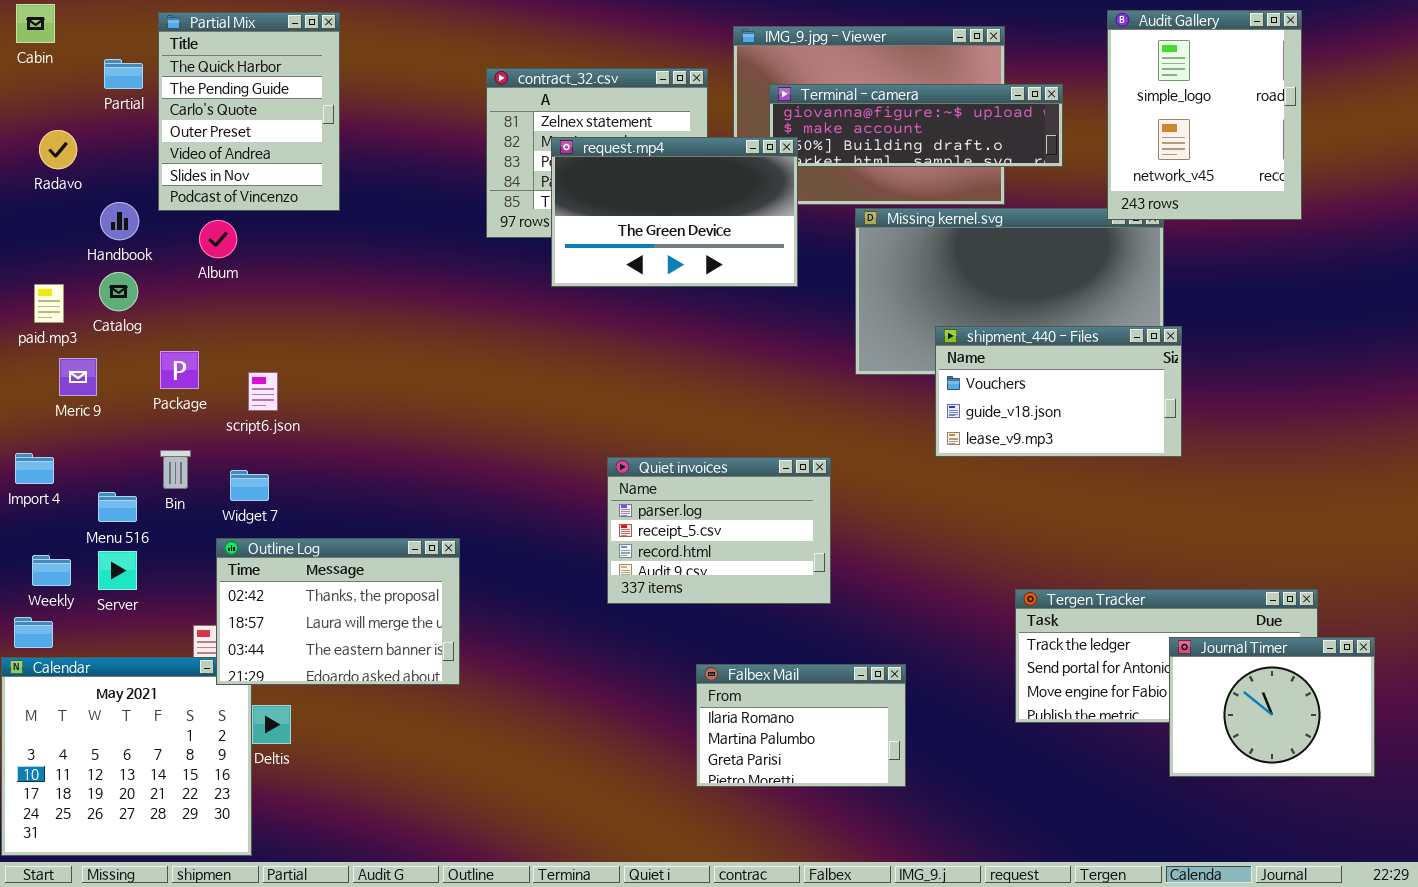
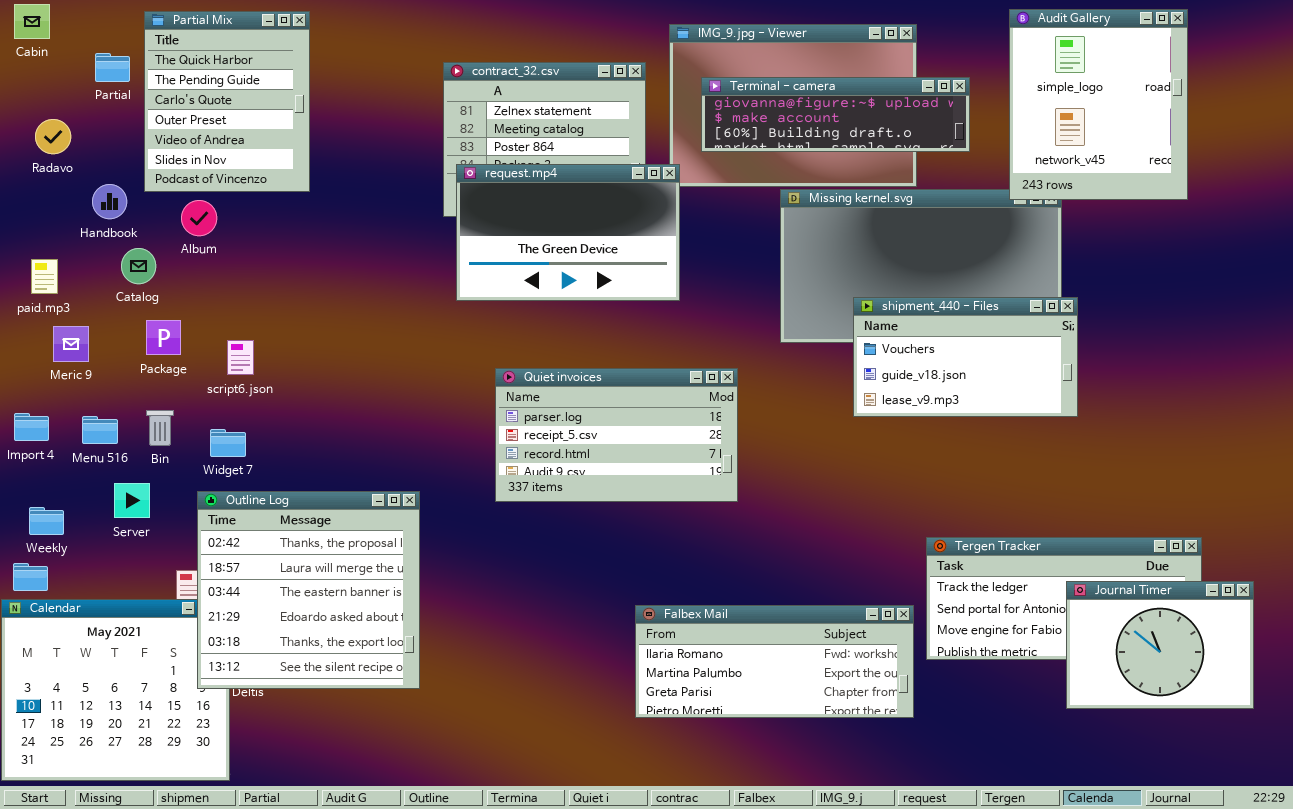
request.mp4: [551,137,798,287] -> [456,164,680,301], moved
Catalog: [99,272,138,311] -> [121,248,156,284], moved
Quiet invoices: [607,457,831,604] -> [495,368,738,502], moved, resized
Menu 516: [98,492,137,522] -> [82,416,118,444], moved
Outline Log: [216,538,460,685] -> [197,491,420,689], resized
Server: [98,551,137,590] -> [114,483,150,518], moved
Falbex Mail: [696,664,906,787] -> [635,605,914,718], resized

